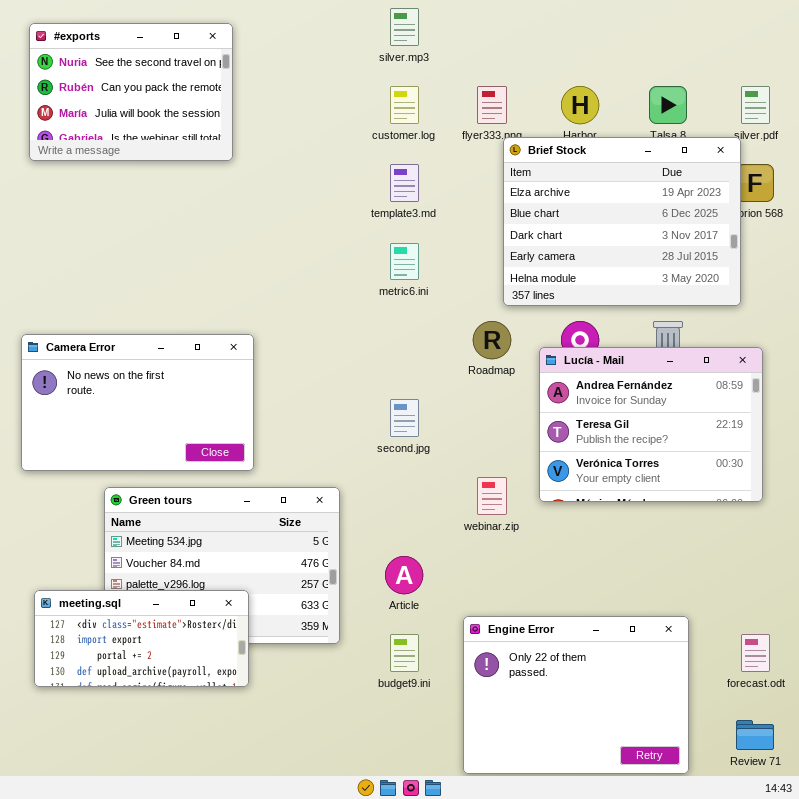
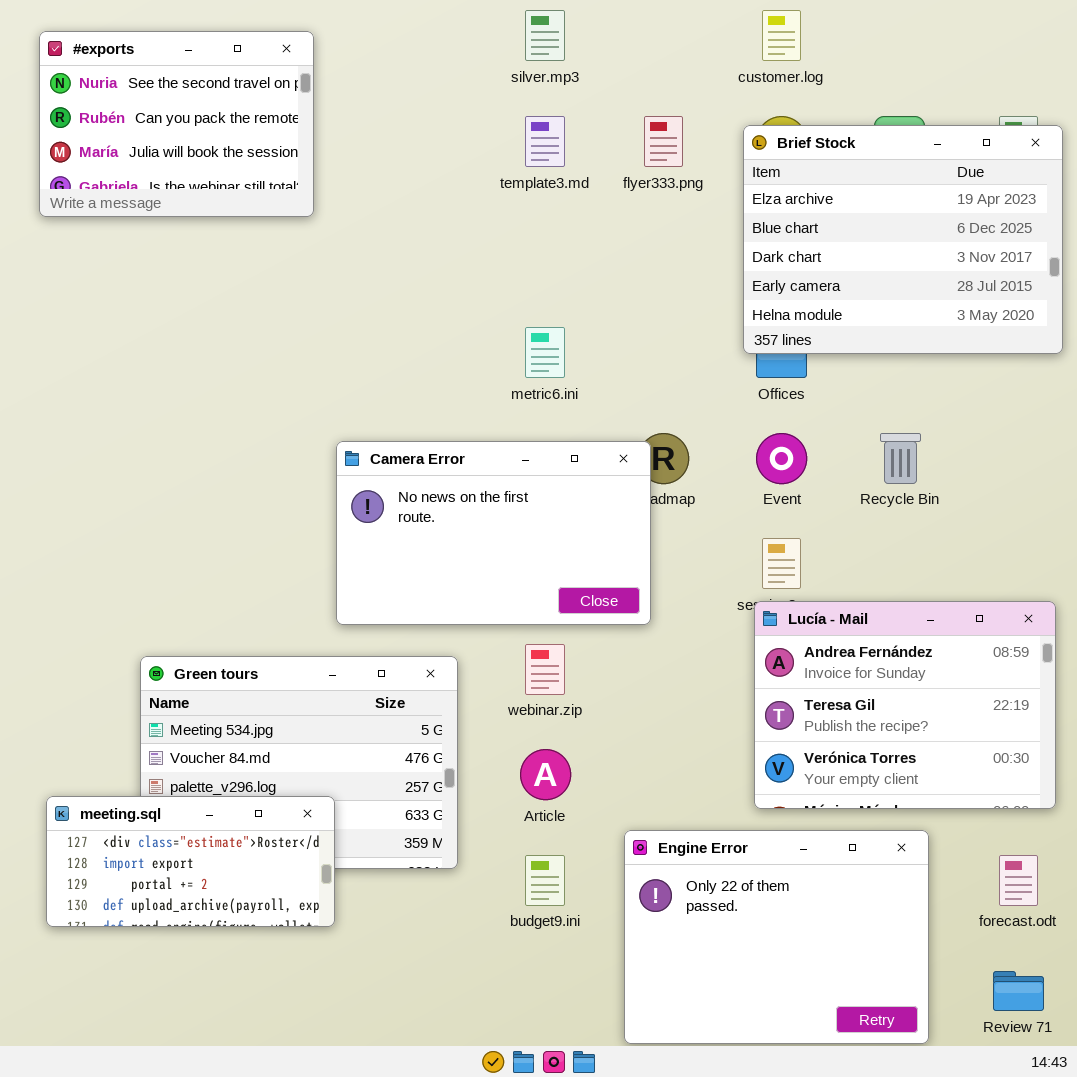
customer.log: [390,86,419,124] -> [762,10,801,61], moved
Brief Stock: [503,137,741,306] -> [743,125,1063,354], moved
template3.md: [390,164,419,202] -> [525,116,565,167], moved
Camera Error: [21,334,254,471] -> [336,441,651,625], moved
Lucía - Mail: [539,347,763,502] -> [754,601,1056,809], moved
webinar.zip: [477,477,507,515] -> [525,644,565,695], moved

